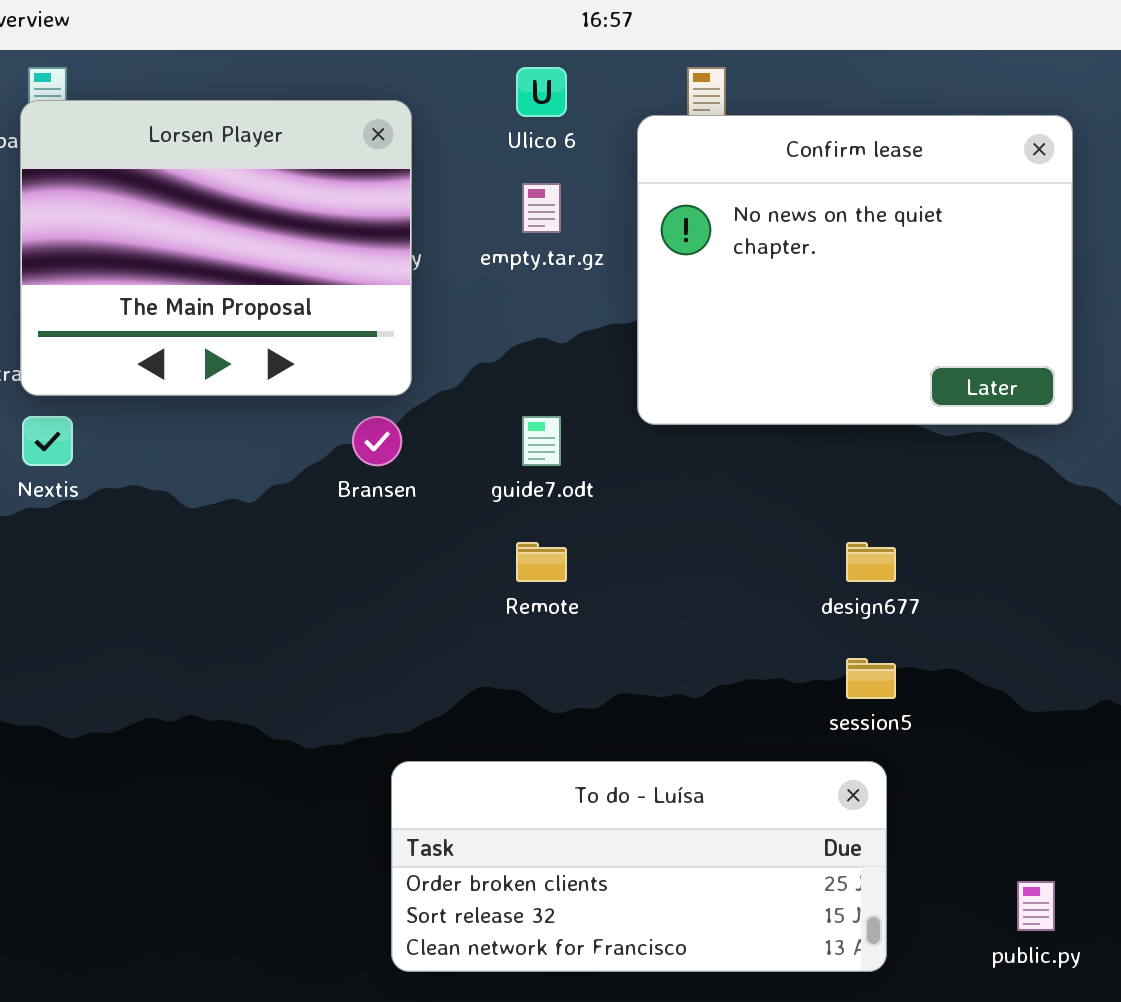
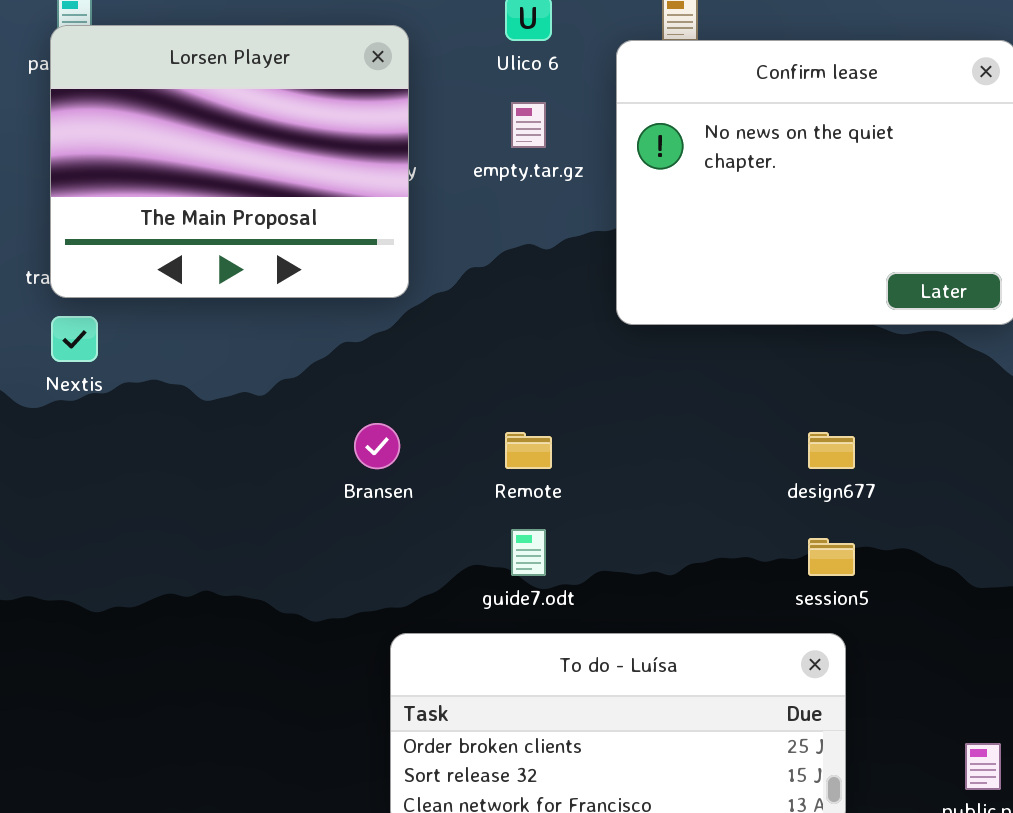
Bransen: [352,416,402,466] -> [354,423,400,469], moved
guide7.odt: [522,416,561,466] -> [511,529,546,576], moved

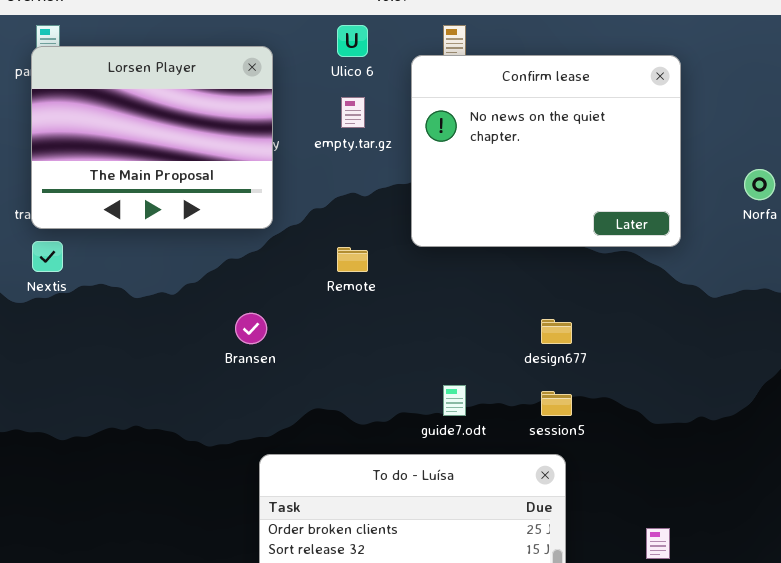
Remote: [505,432,552,469] -> [337,247,368,272], moved
guide7.odt: [511,529,546,576] -> [443,385,466,416], moved

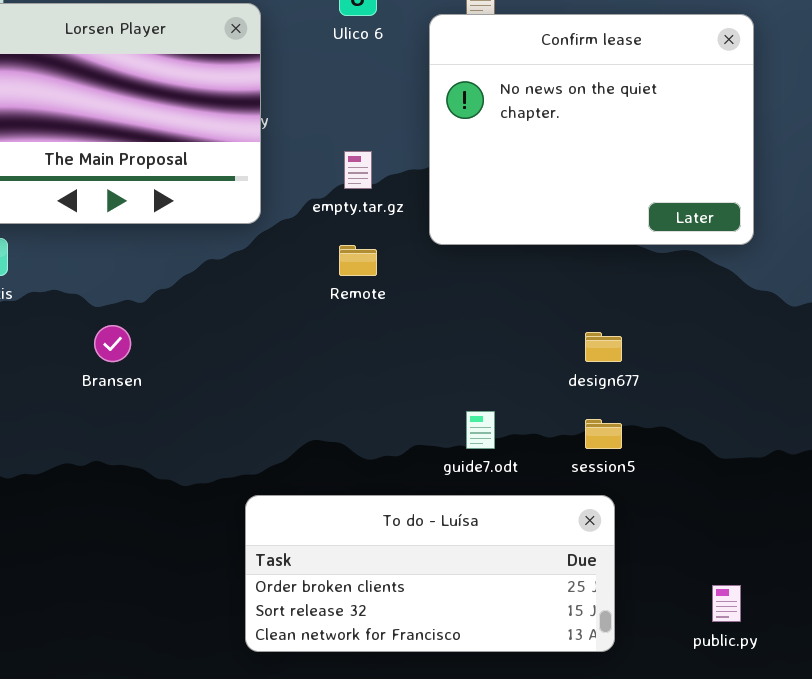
empty.tar.gz: [341,97,365,128] -> [344,151,372,189], moved
Bransen: [235,313,267,344] -> [94,325,131,362], moved

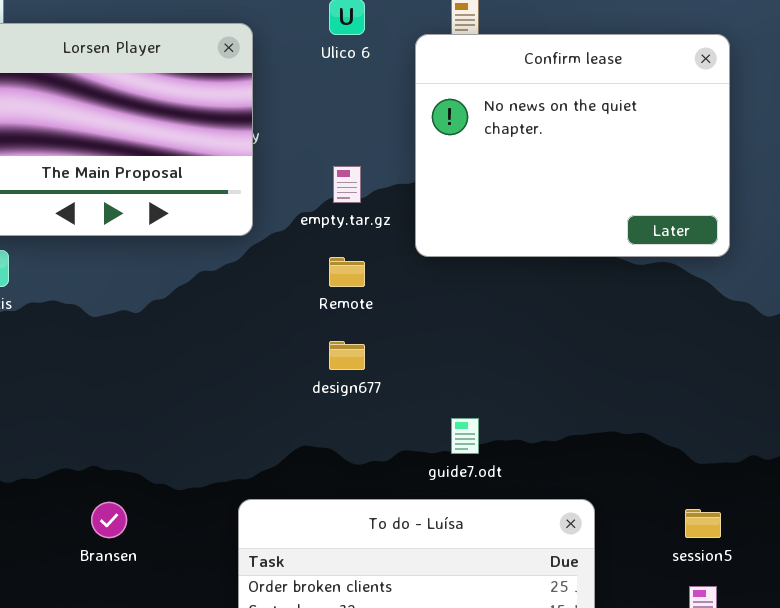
Bransen: [94,325,131,362] -> [91,502,127,538], moved
design677: [585,332,622,362] -> [329,341,365,370], moved
session5: [585,419,622,449] -> [685,509,721,538], moved

